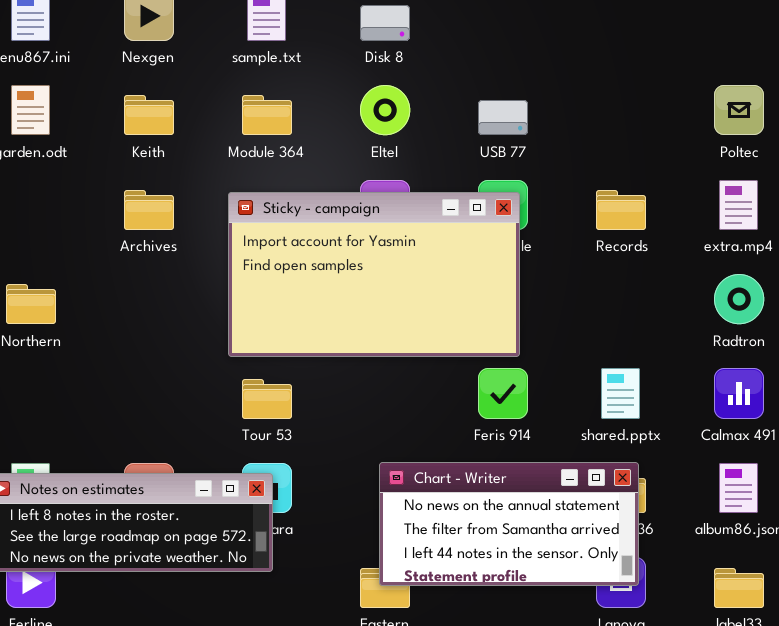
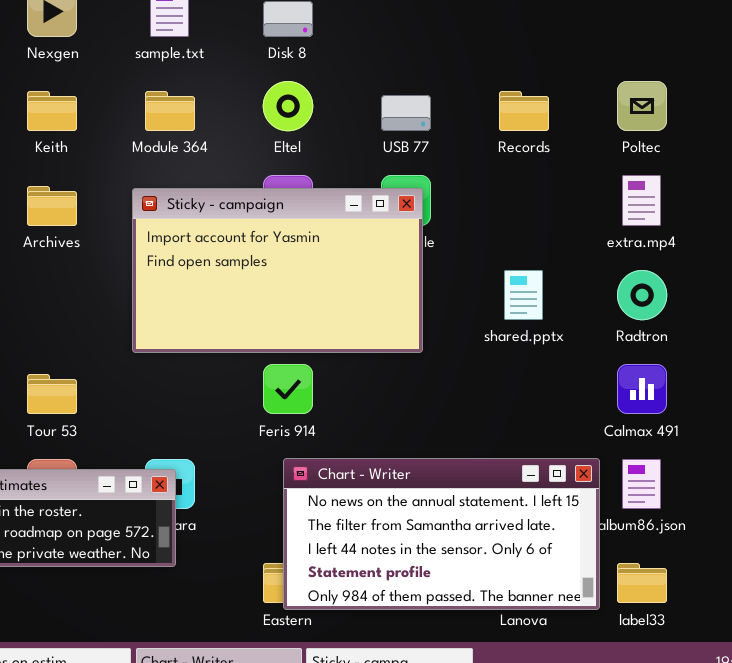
Records: [596,190,646,230] -> [499,91,549,131], moved
Feris 914: [478,368,528,419] -> [263,364,313,414], moved
shared.pptx: [601,368,640,419] -> [504,270,543,320], moved
Tour 53: [242,379,292,419] -> [27,374,77,414], moved
Chart - Writer: [379,462,639,586] -> [283,458,600,610], resized

